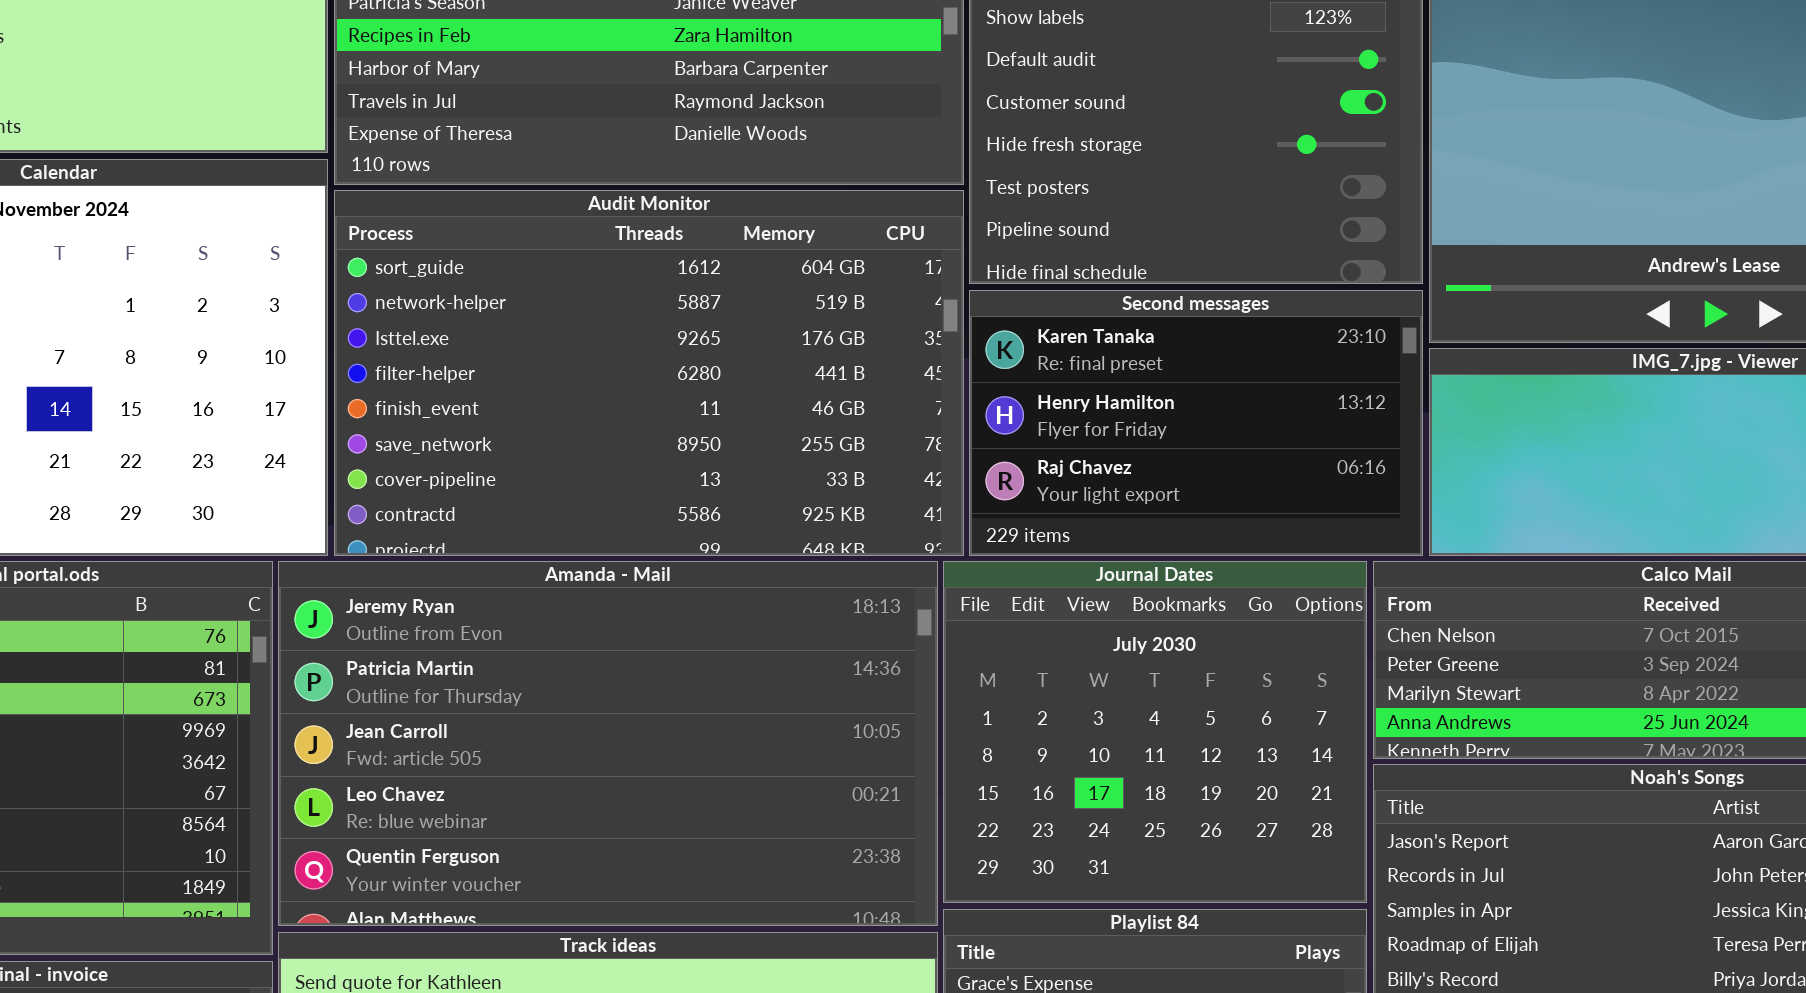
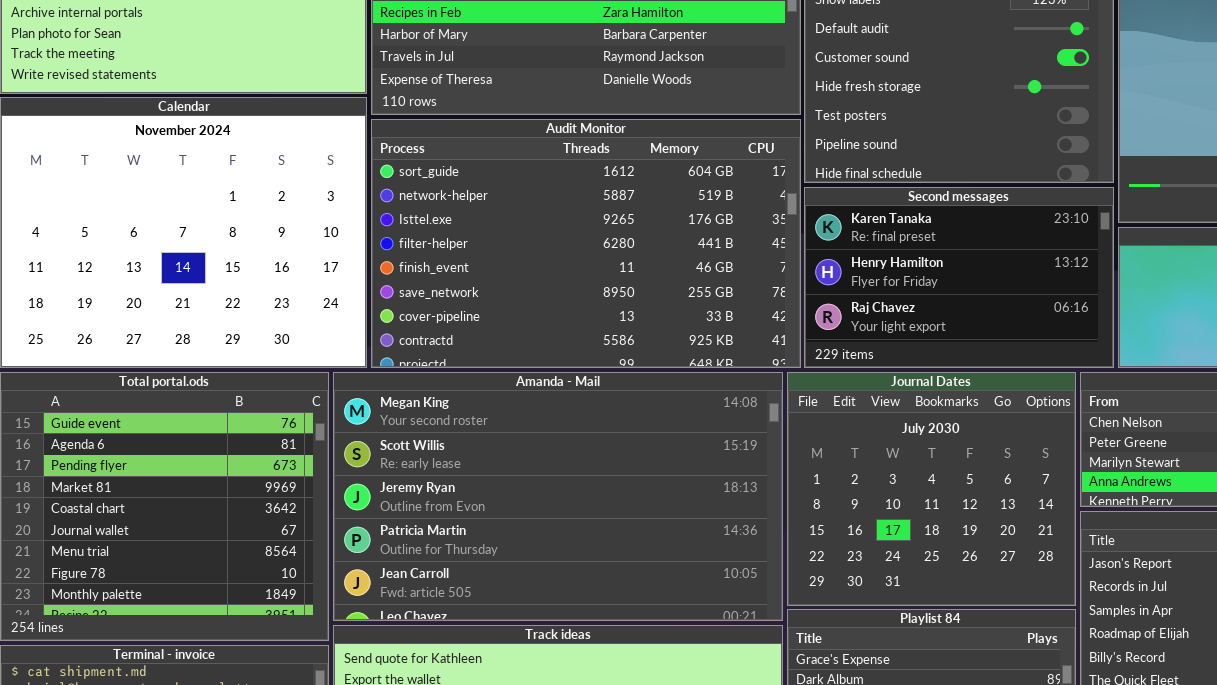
Amanda - Mail: [278,561,938,926] -> [333,372,783,621], scrolled up 2 rows

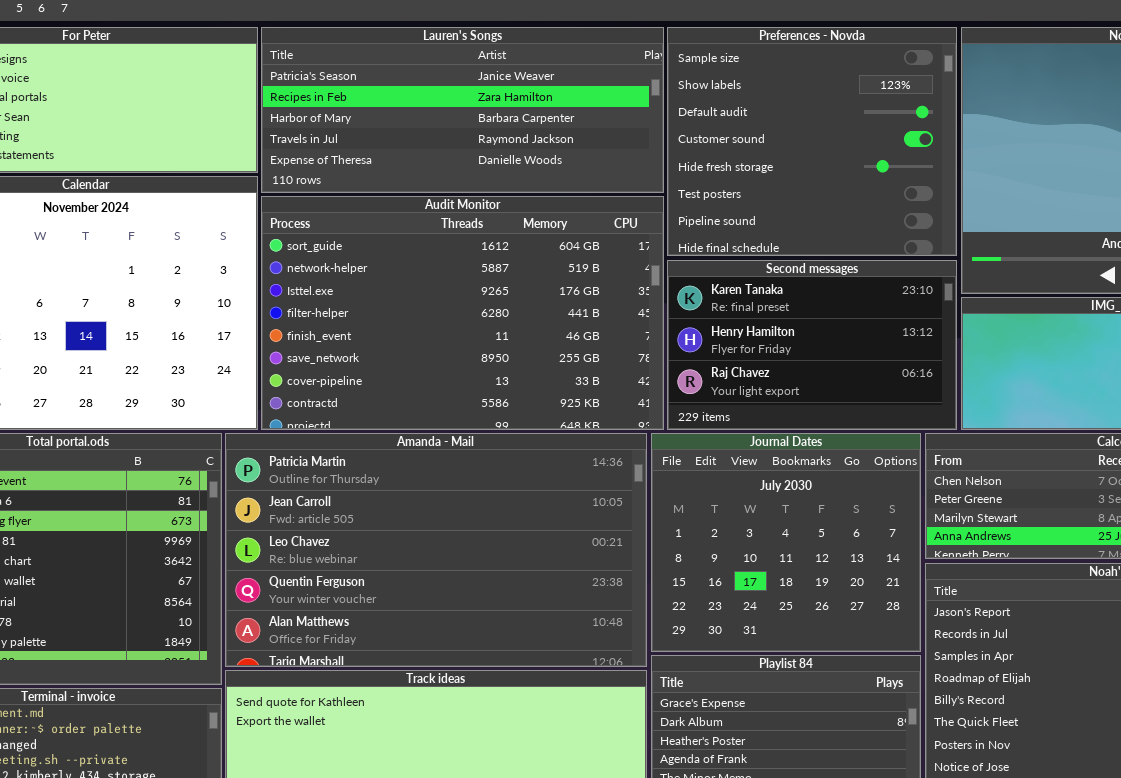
Amanda - Mail: [333,372,783,621] -> [225,433,647,667], scrolled down 3 rows

